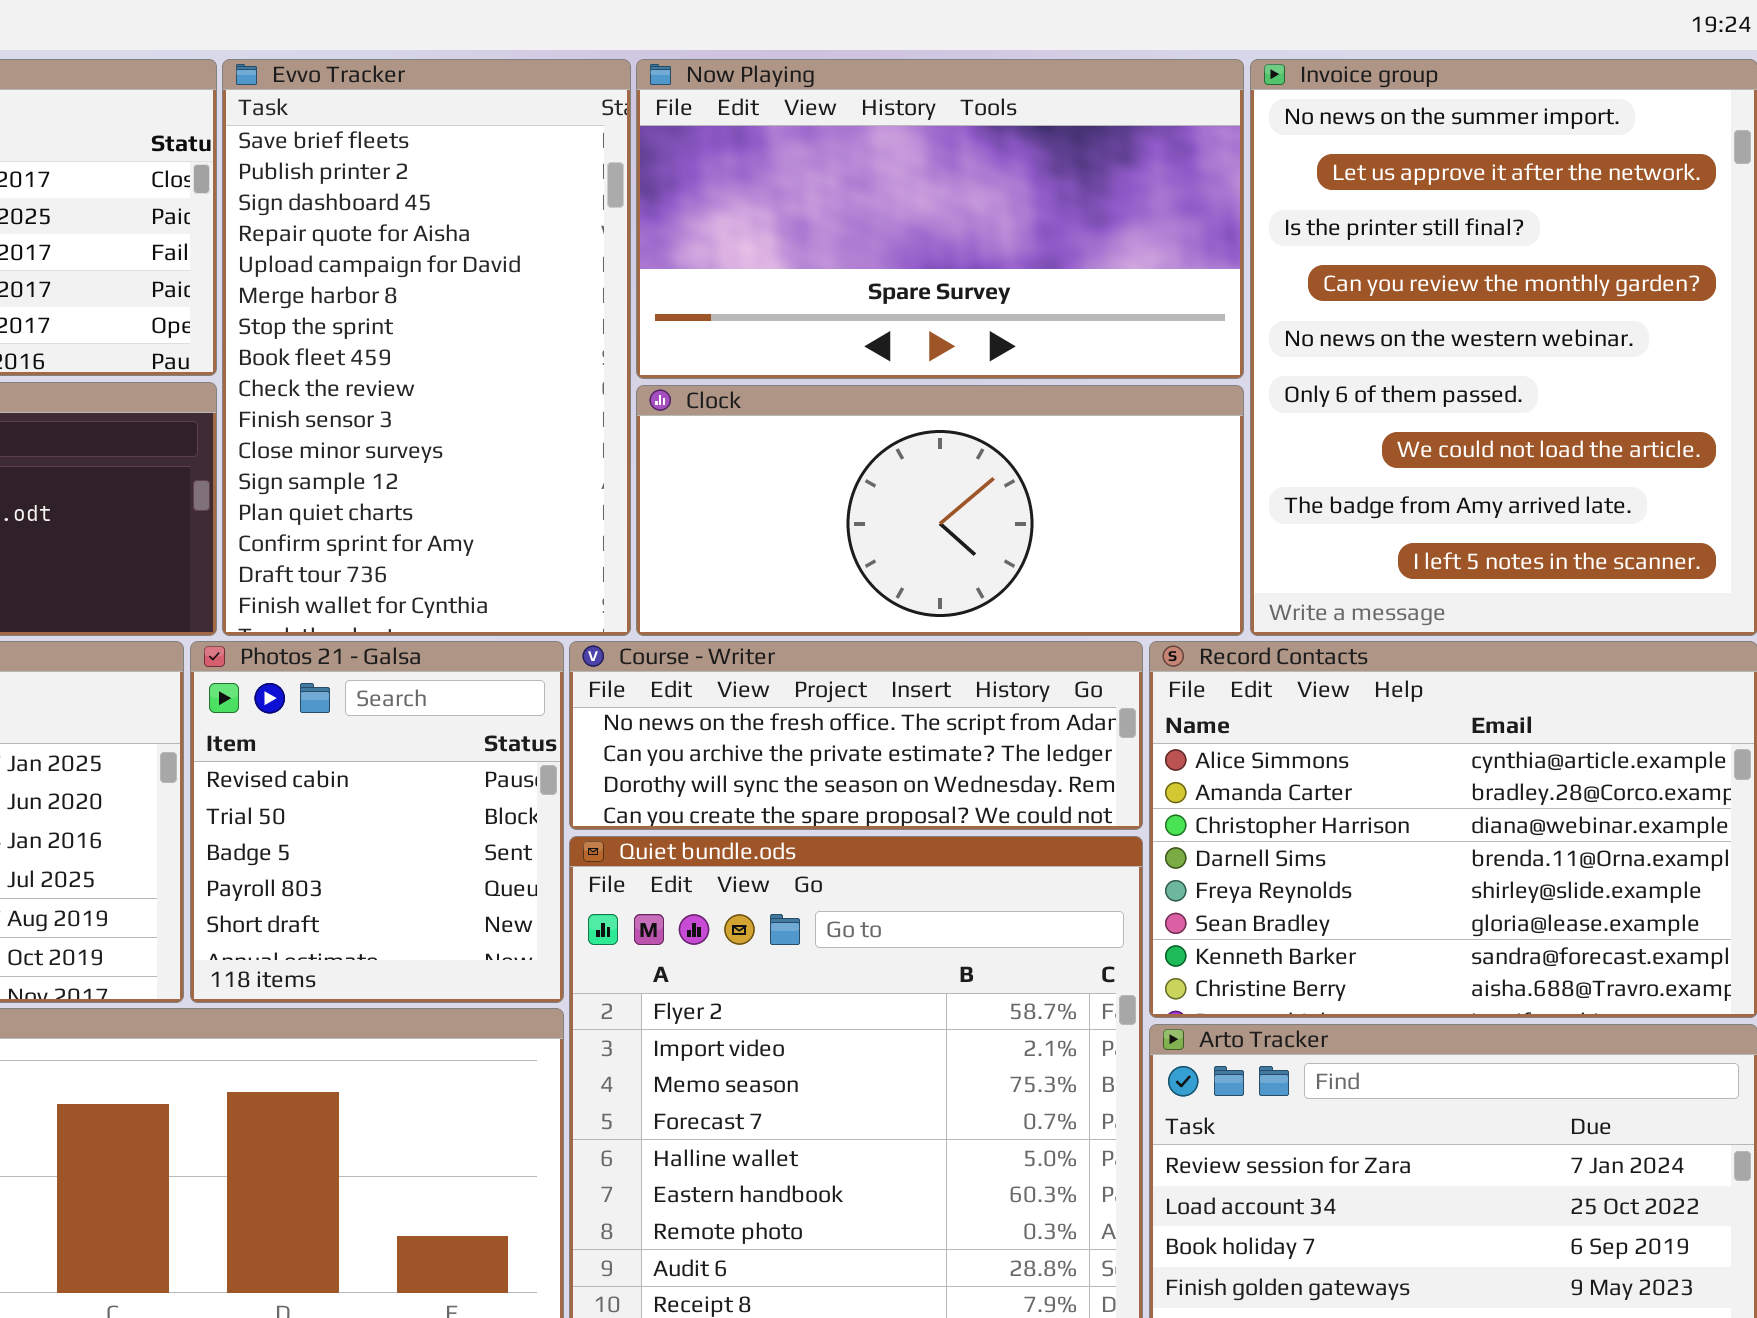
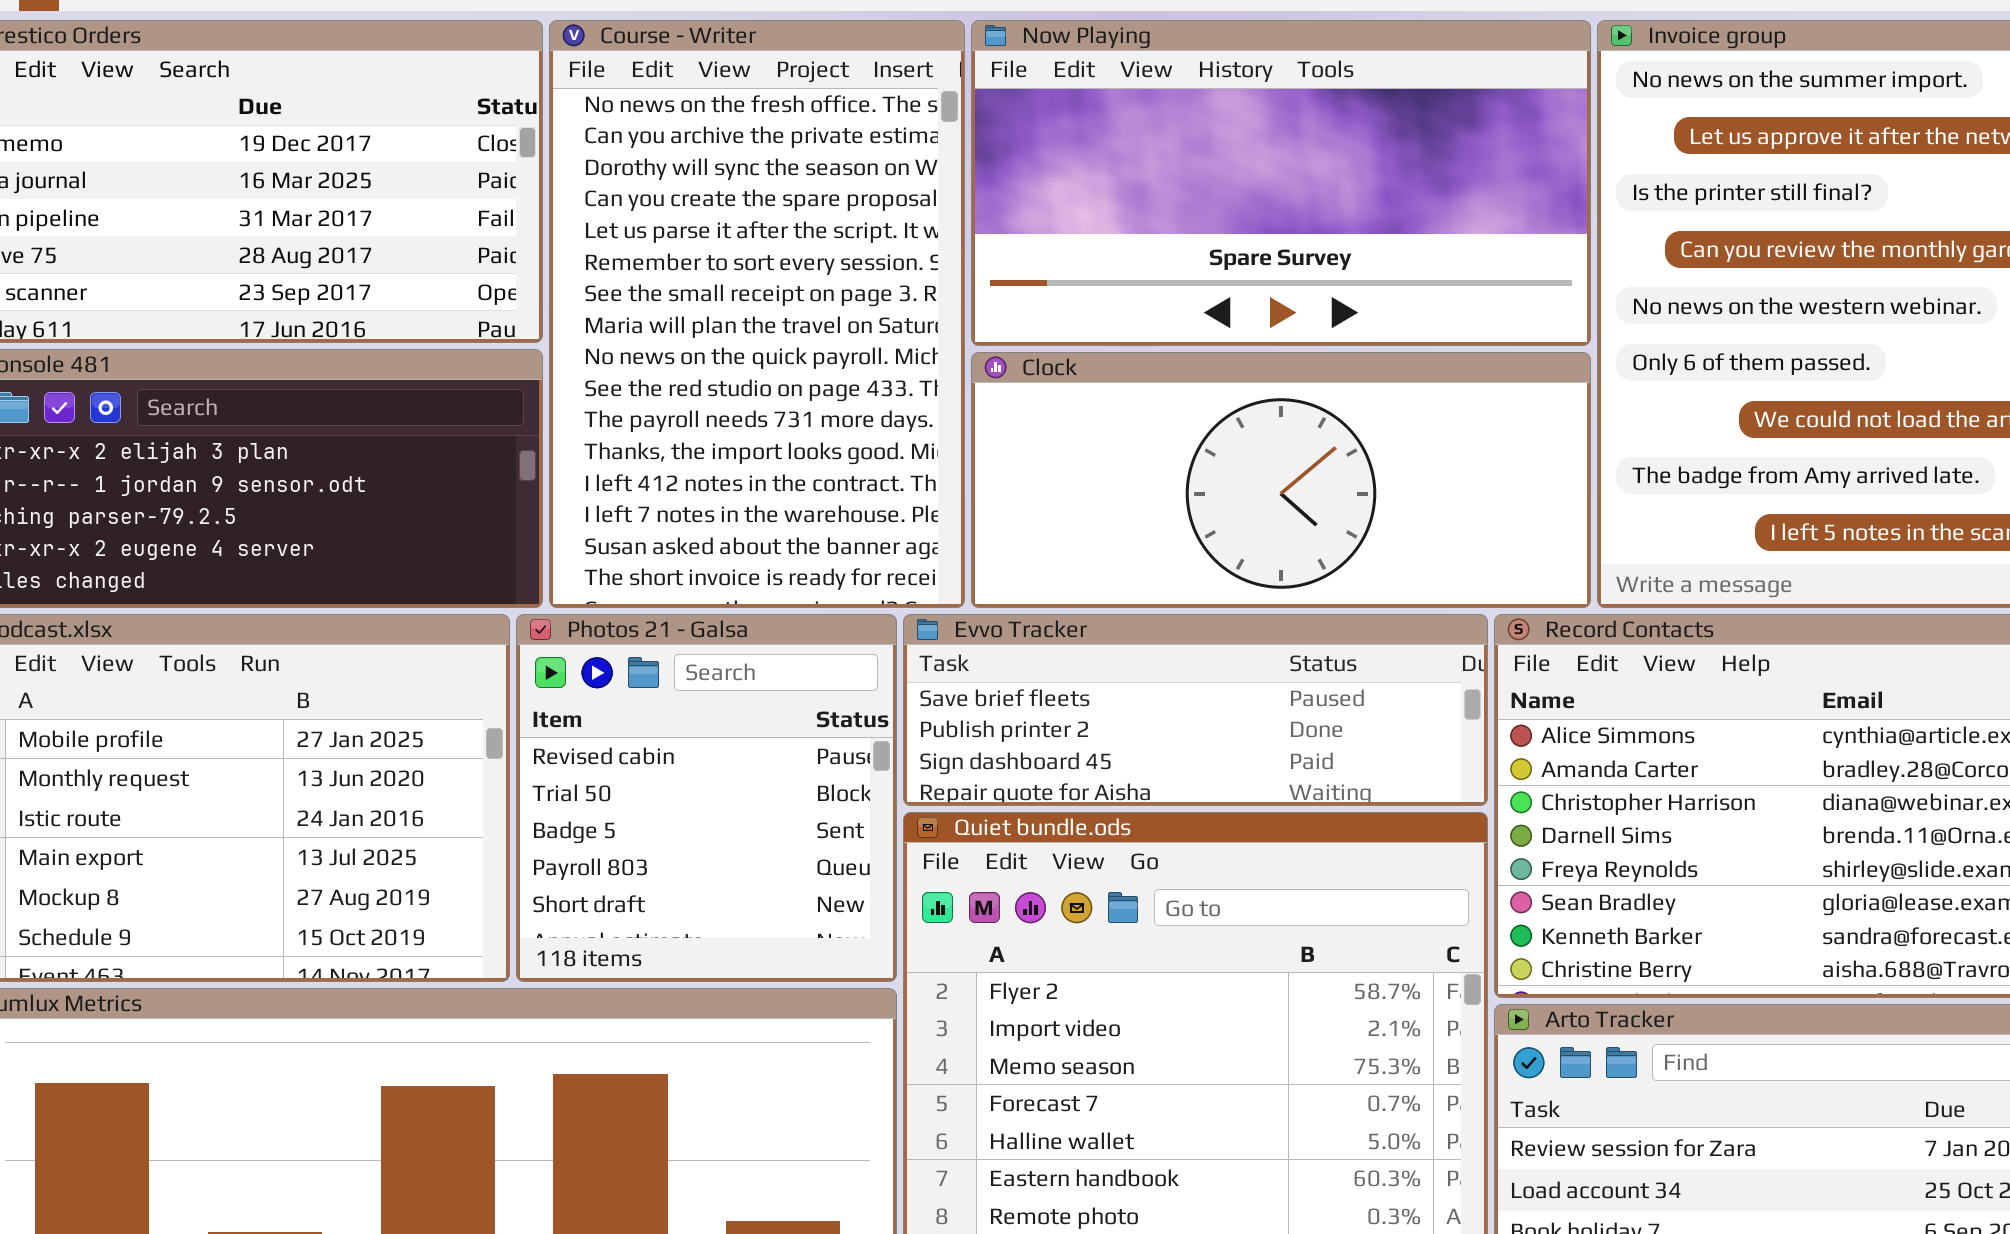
Evvo Tracker: [222,59,631,636] -> [903,614,1488,806], moved, resized
Course - Writer: [569,641,1143,830] -> [549,20,965,608], moved, resized

